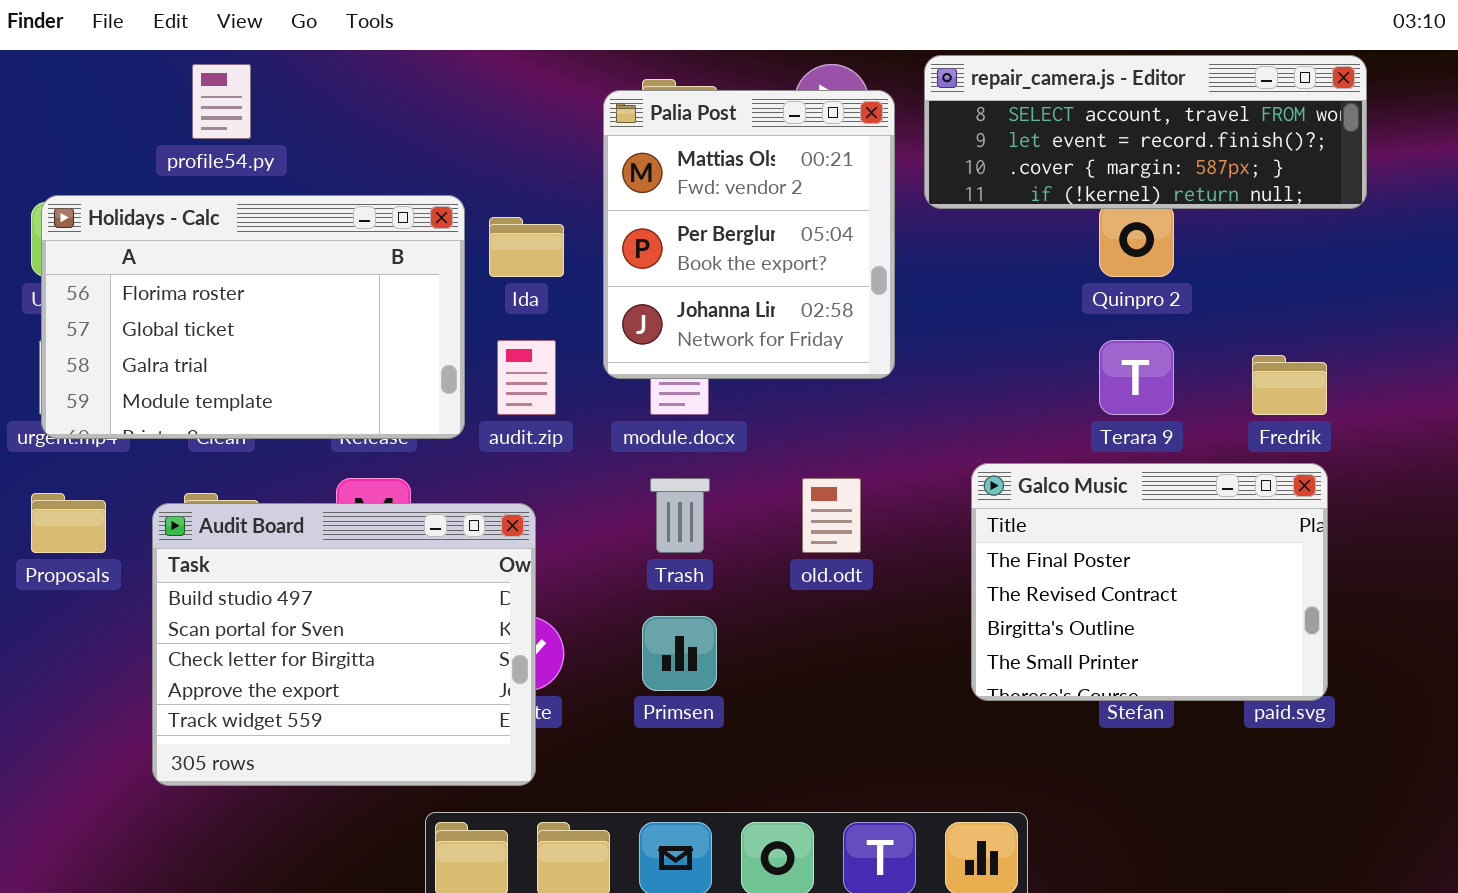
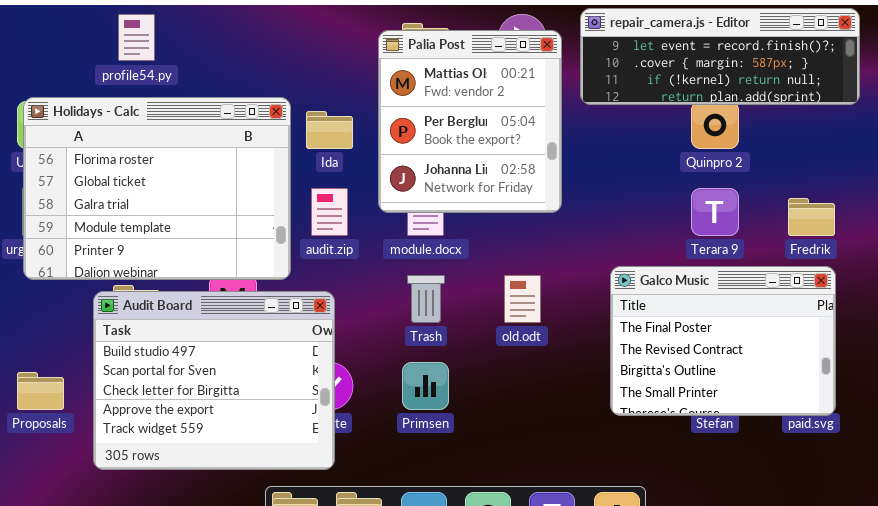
repair_camera.js - Editor: [924,55,1367,209] -> [580,8,860,105], scrolled down 1 row
Holidays - Calc: [41,195,465,439] -> [23,97,291,280], resized
Proposals: [31,493,106,553] -> [17,372,64,410], moved

